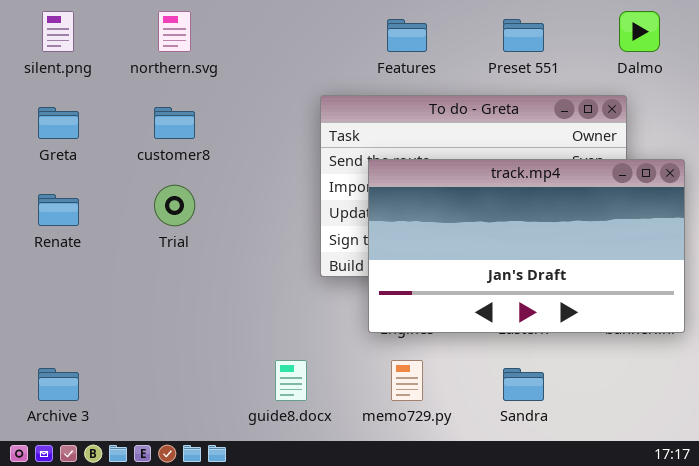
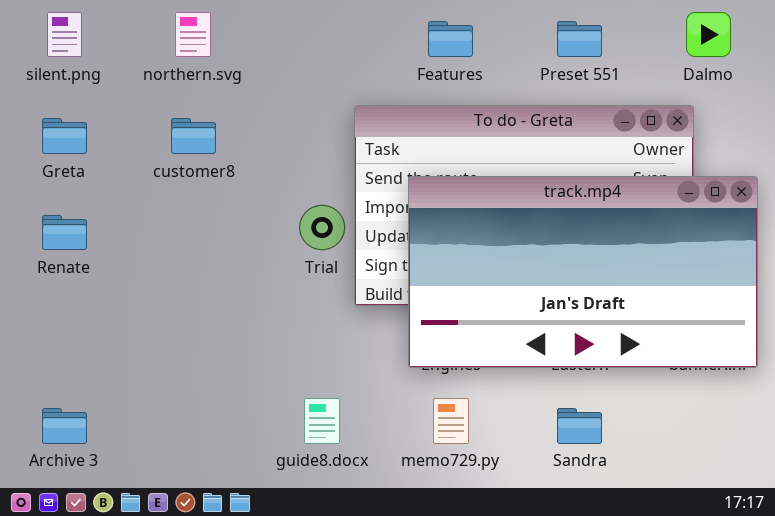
Trial: [154,185,195,226] -> [299,205,345,250], moved

